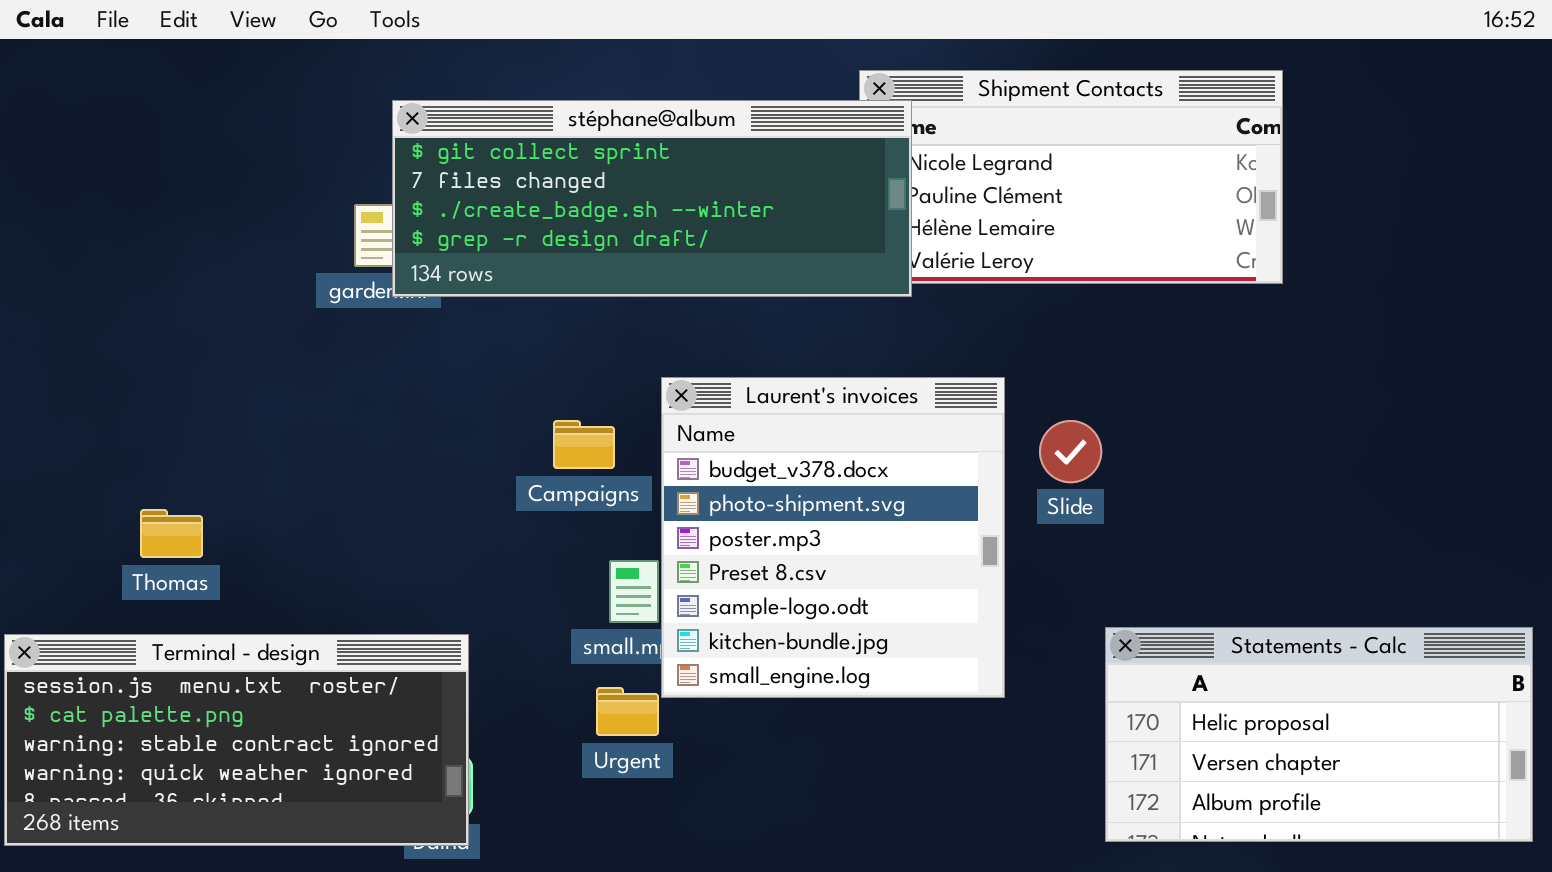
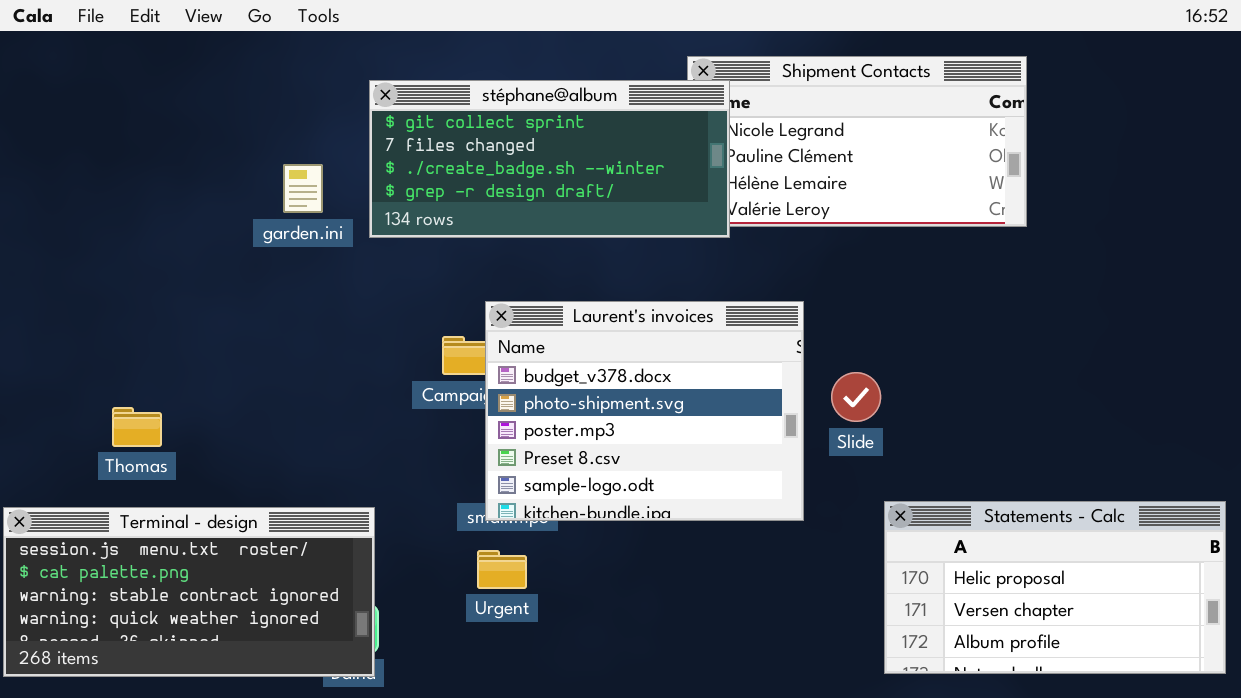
stéphane@album: [392,100,912,297] -> [369,80,730,238], resized
Laurent's invoices: [661,377,1005,698] -> [485,301,804,521], resized
Slide: [1039,420,1102,483] -> [831,372,881,422], moved

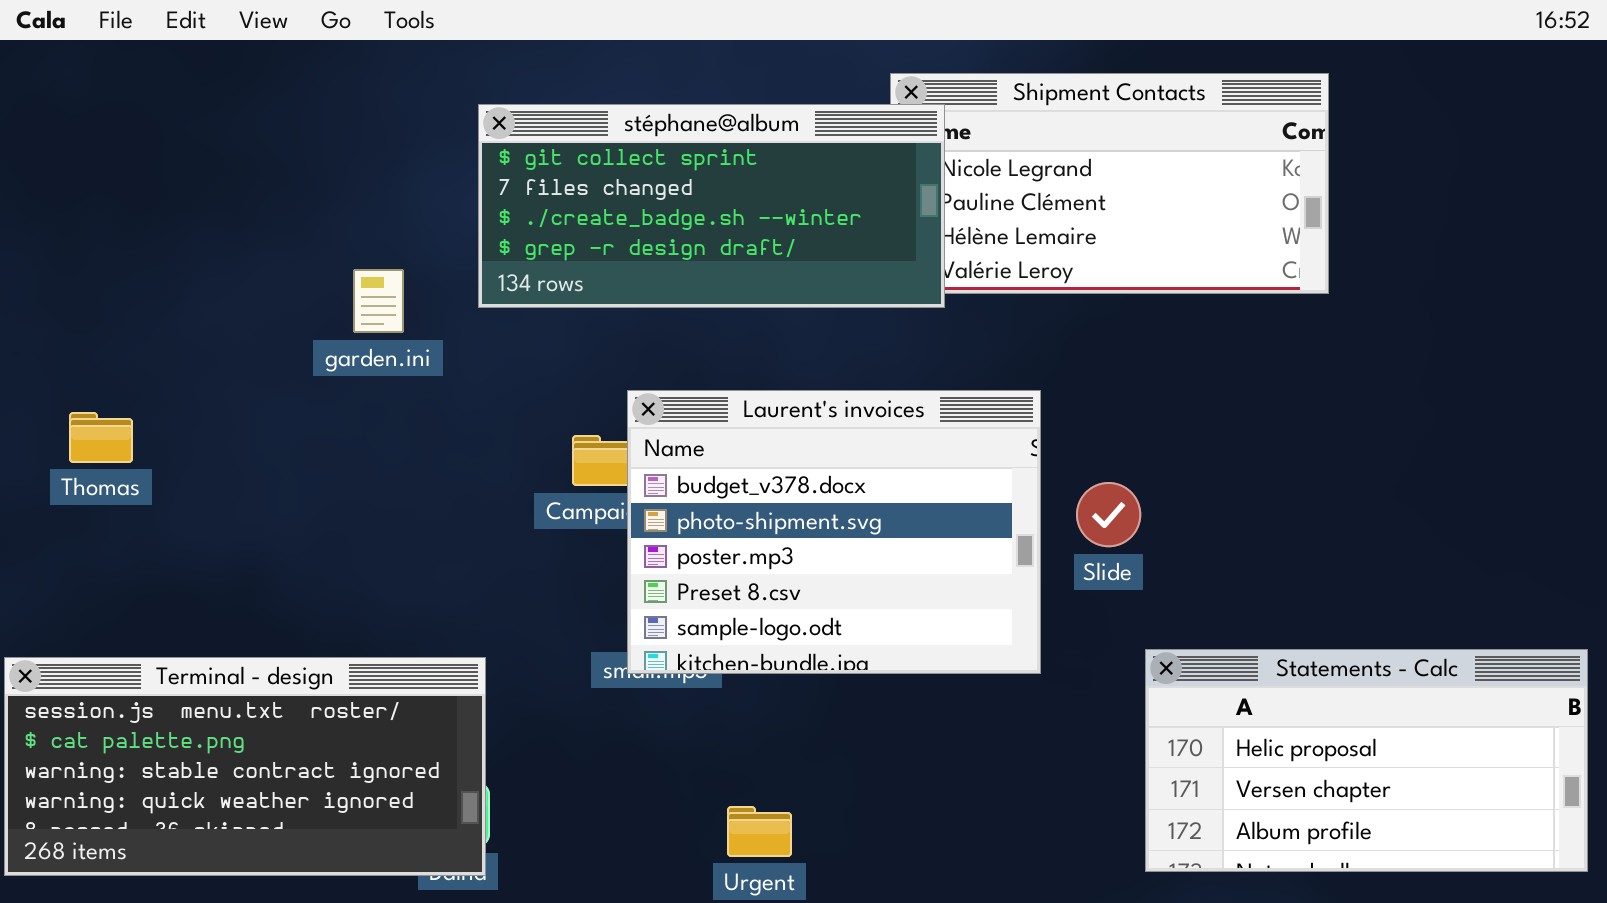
garden.ini: [283,164,323,213] -> [353,269,404,333], moved
Thomas: [112,407,162,447] -> [69,412,133,463], moved
Urgent: [477,550,527,589] -> [727,806,792,857], moved

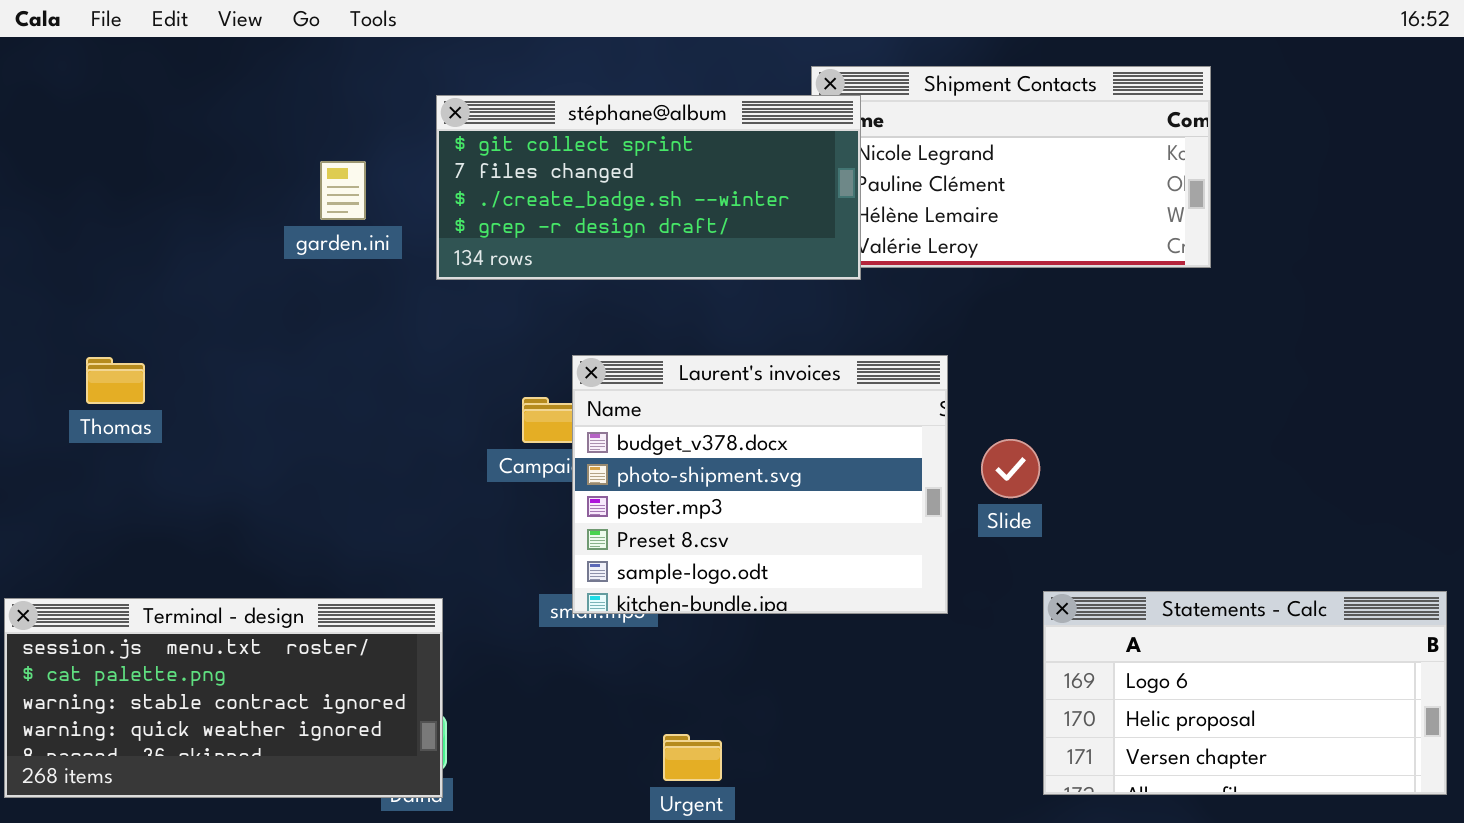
garden.ini: [353,269,404,333] -> [320,161,366,220], moved
Thomas: [69,412,133,463] -> [86,357,145,404], moved
Statements - Calc: [1145,649,1588,872] -> [1043,591,1447,795], scrolled up 1 row

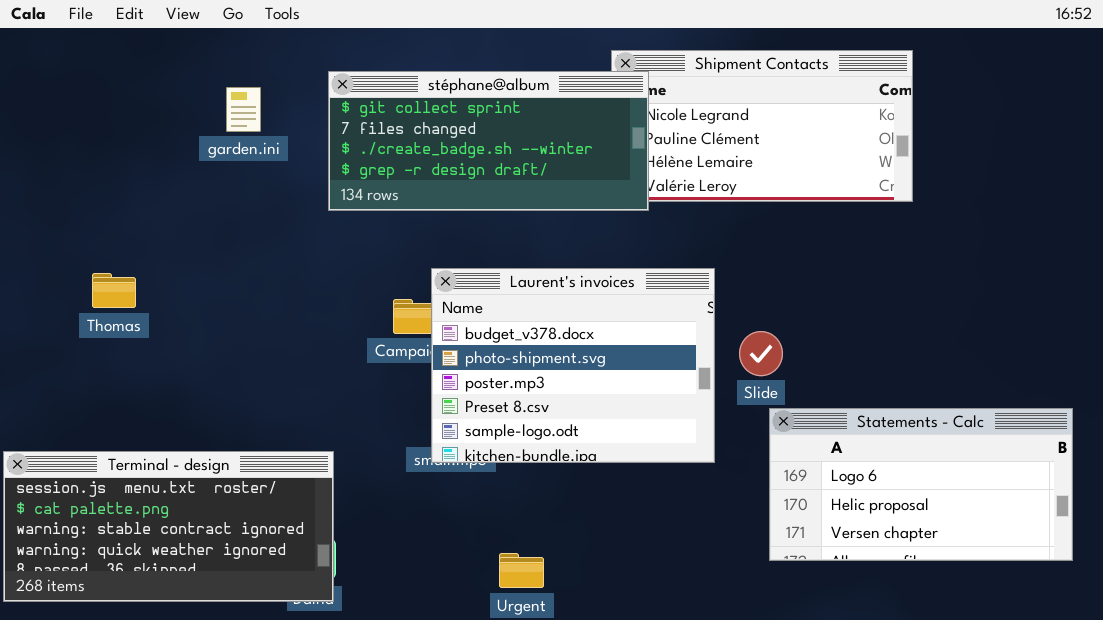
garden.ini: [320,161,366,220] -> [226,87,261,132], moved
Thomas: [86,357,145,404] -> [92,273,136,308], moved
Statements - Calc: [1043,591,1447,795] -> [769,408,1073,561], moved

